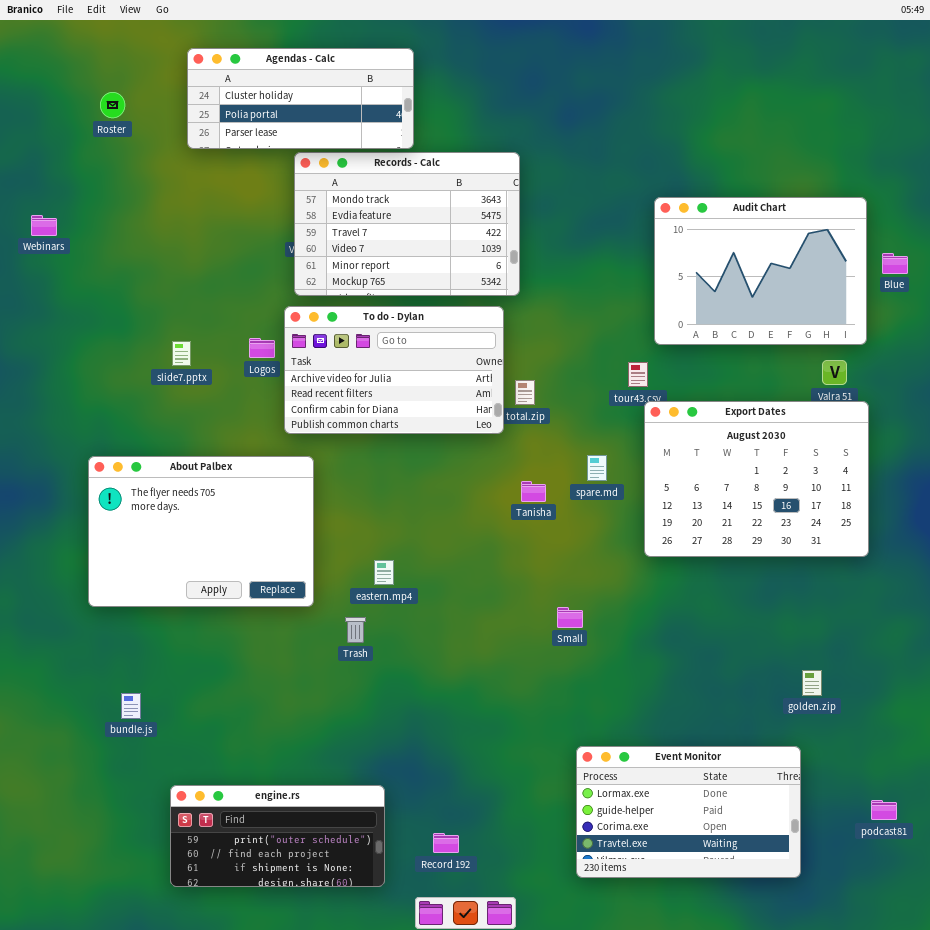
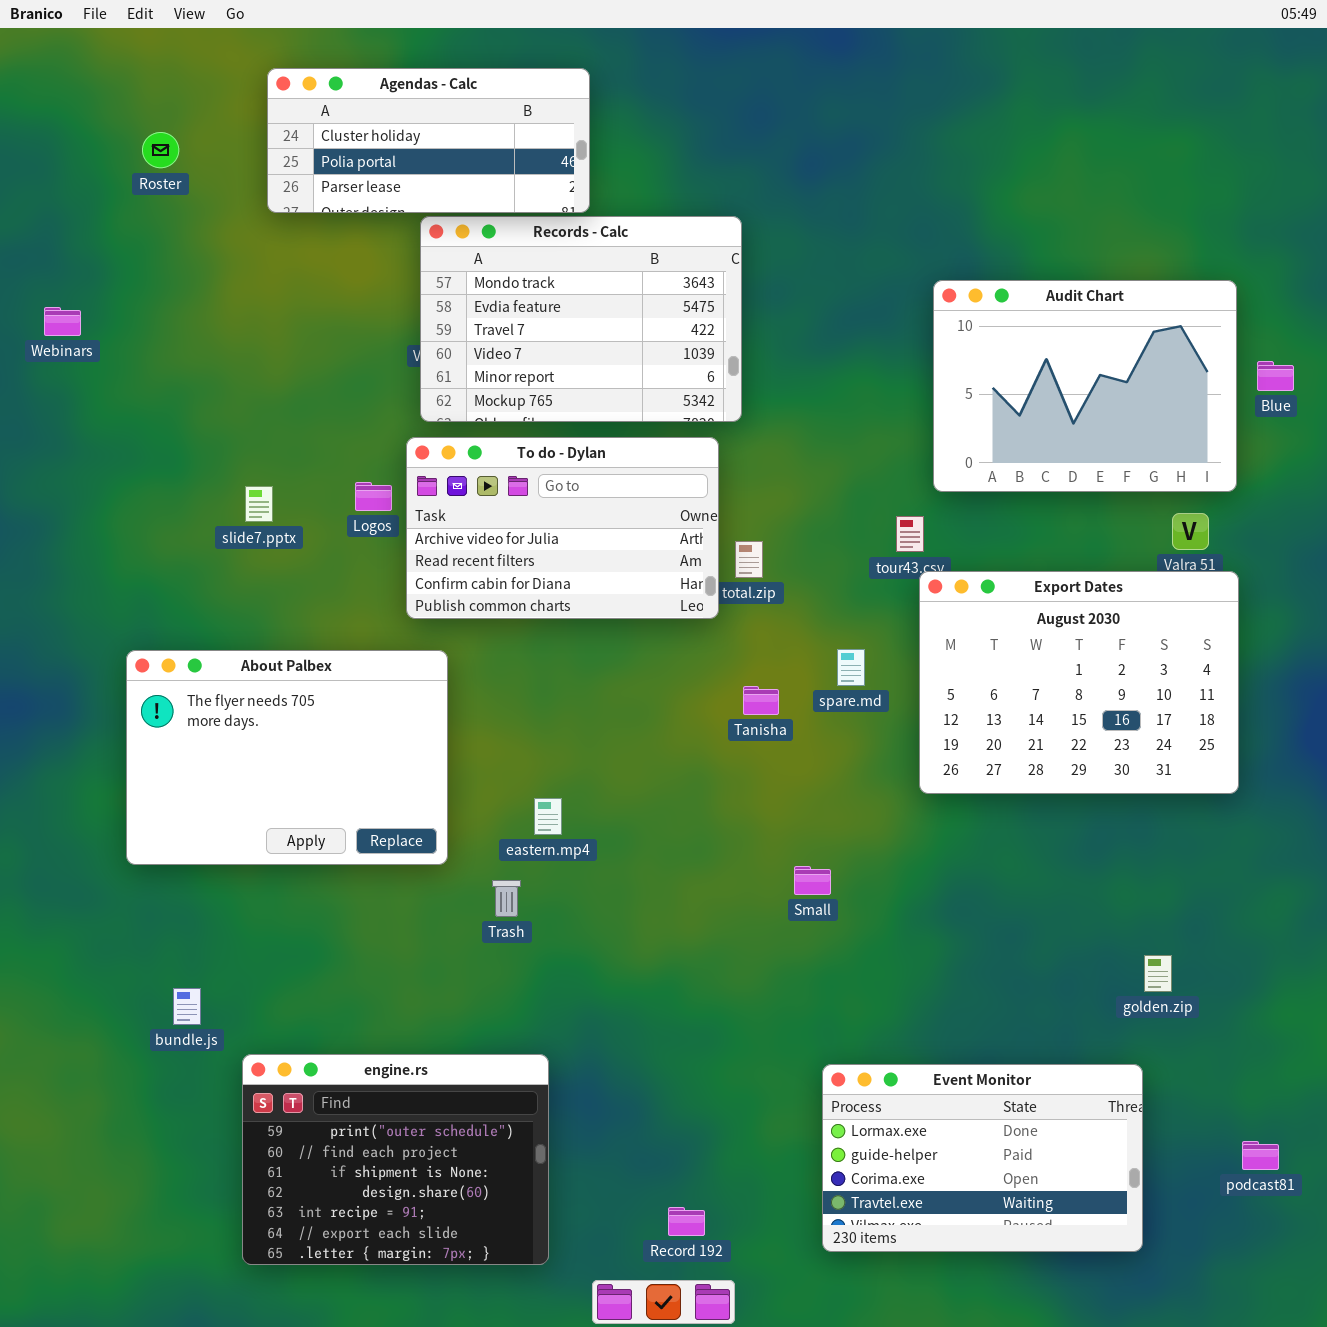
engine.rs: [170,785,385,887] -> [242,1054,549,1265], resized
Record 192: [433,833,459,853] -> [668,1207,705,1236], moved

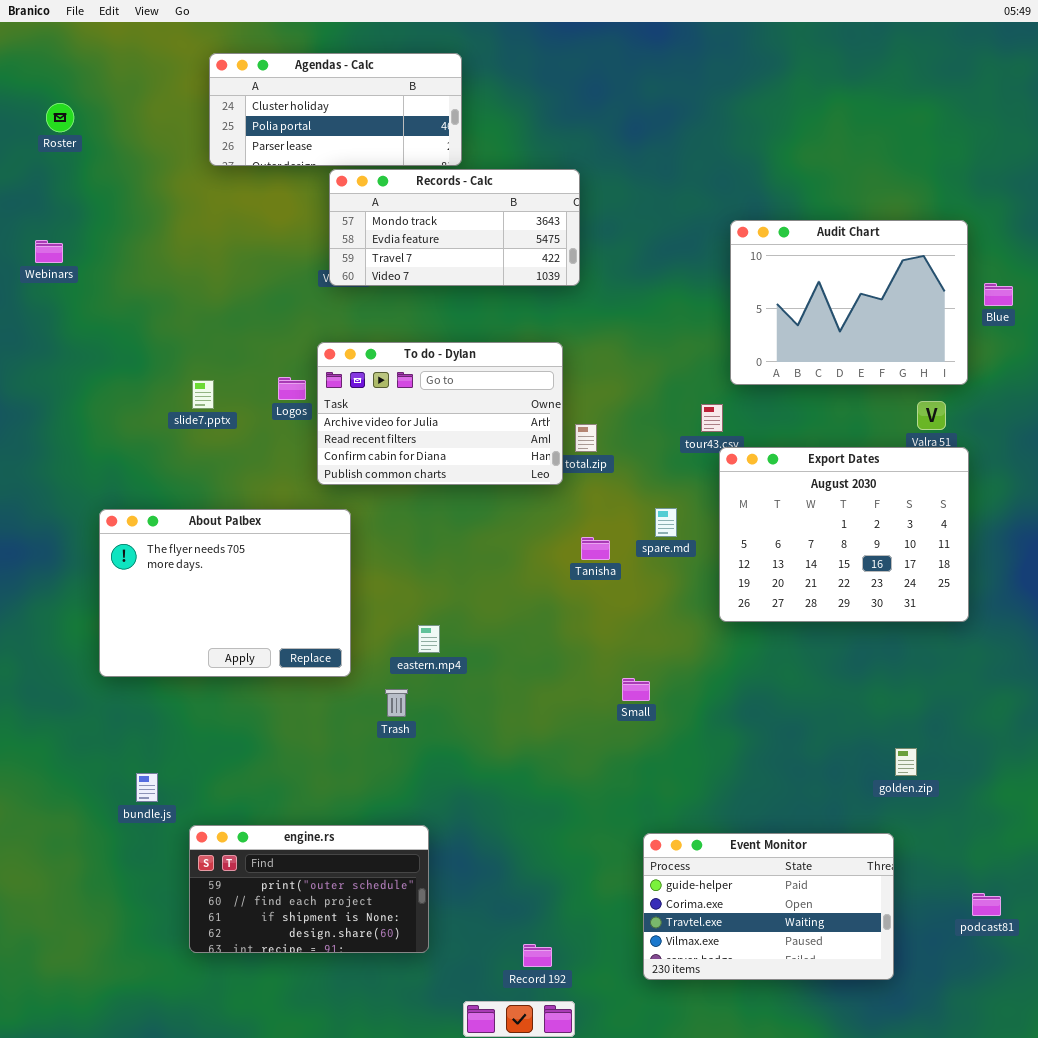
Roster: [142,132,179,168] -> [46,103,74,132], moved
Records - Calc: [420,216,742,422] -> [329,169,580,286], resized
engine.rs: [242,1054,549,1265] -> [189,825,429,953], resized
Event Monitor: [822,1064,1143,1252] -> [643,833,894,980], scrolled down 1 row

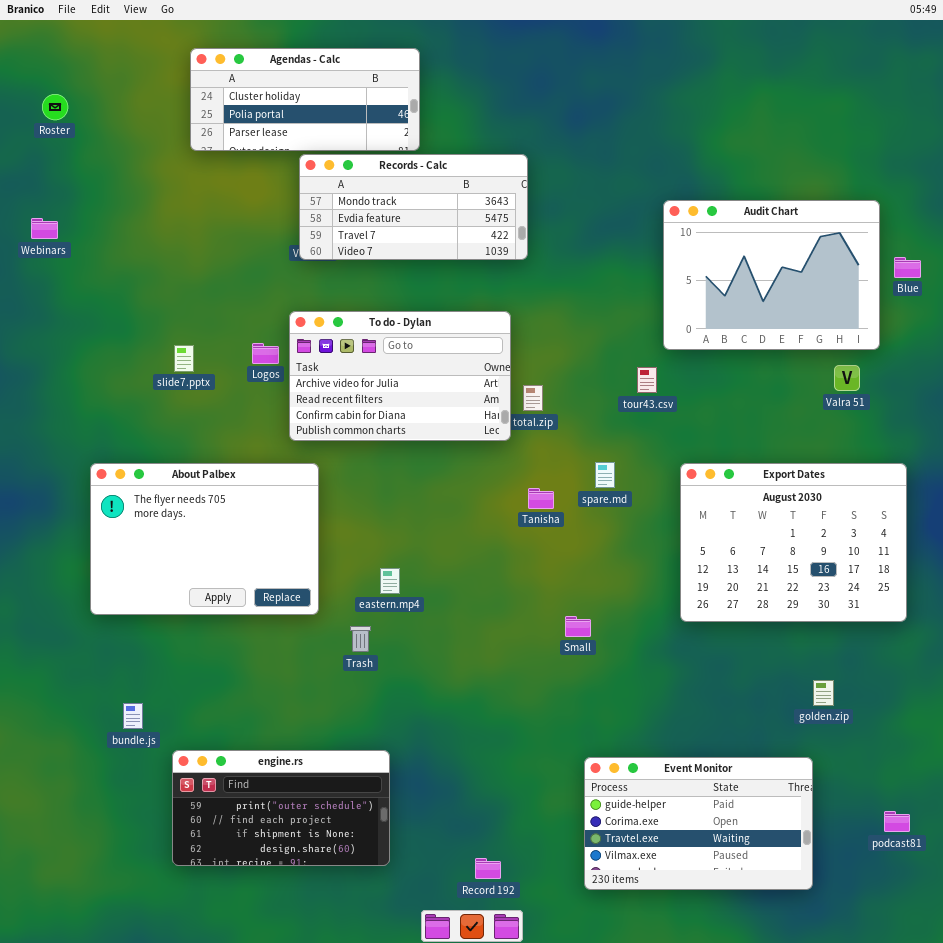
Export Dates: [719,447,969,622] -> [680,463,907,622], moved

